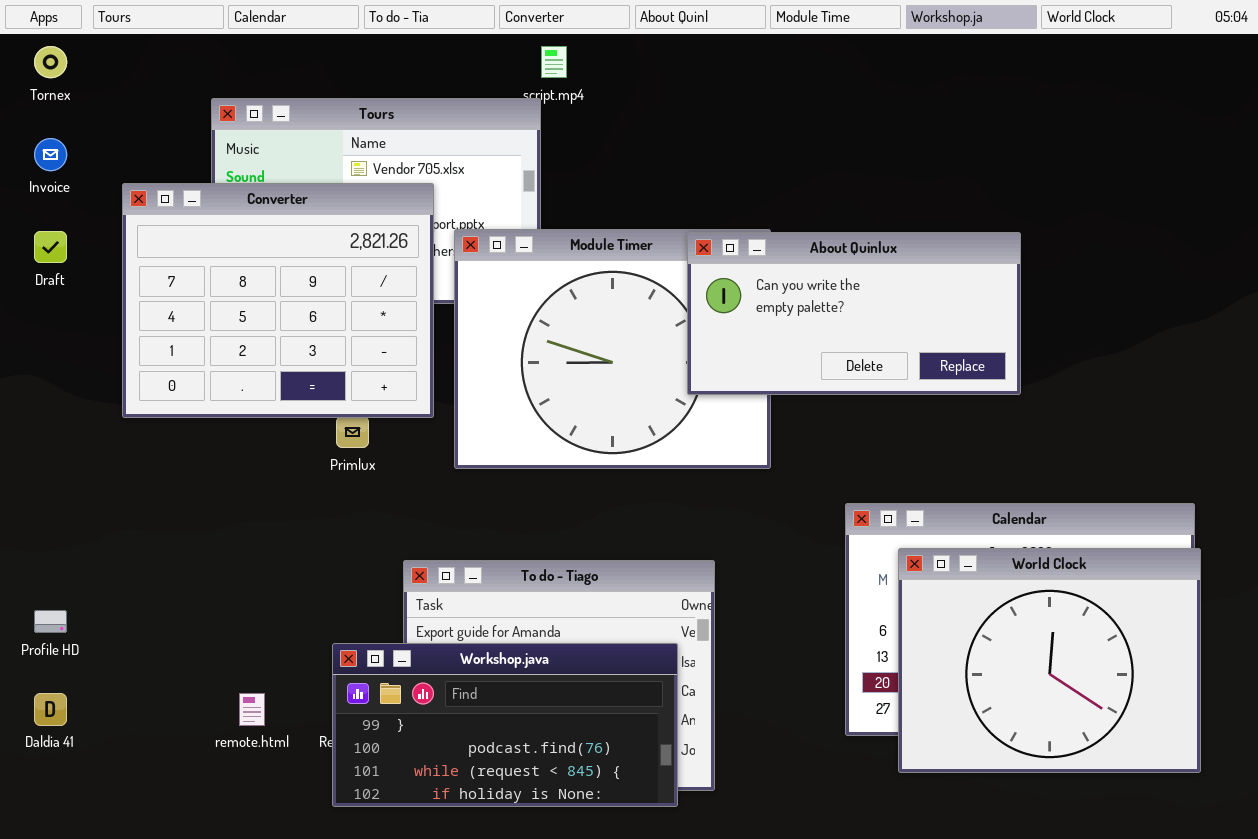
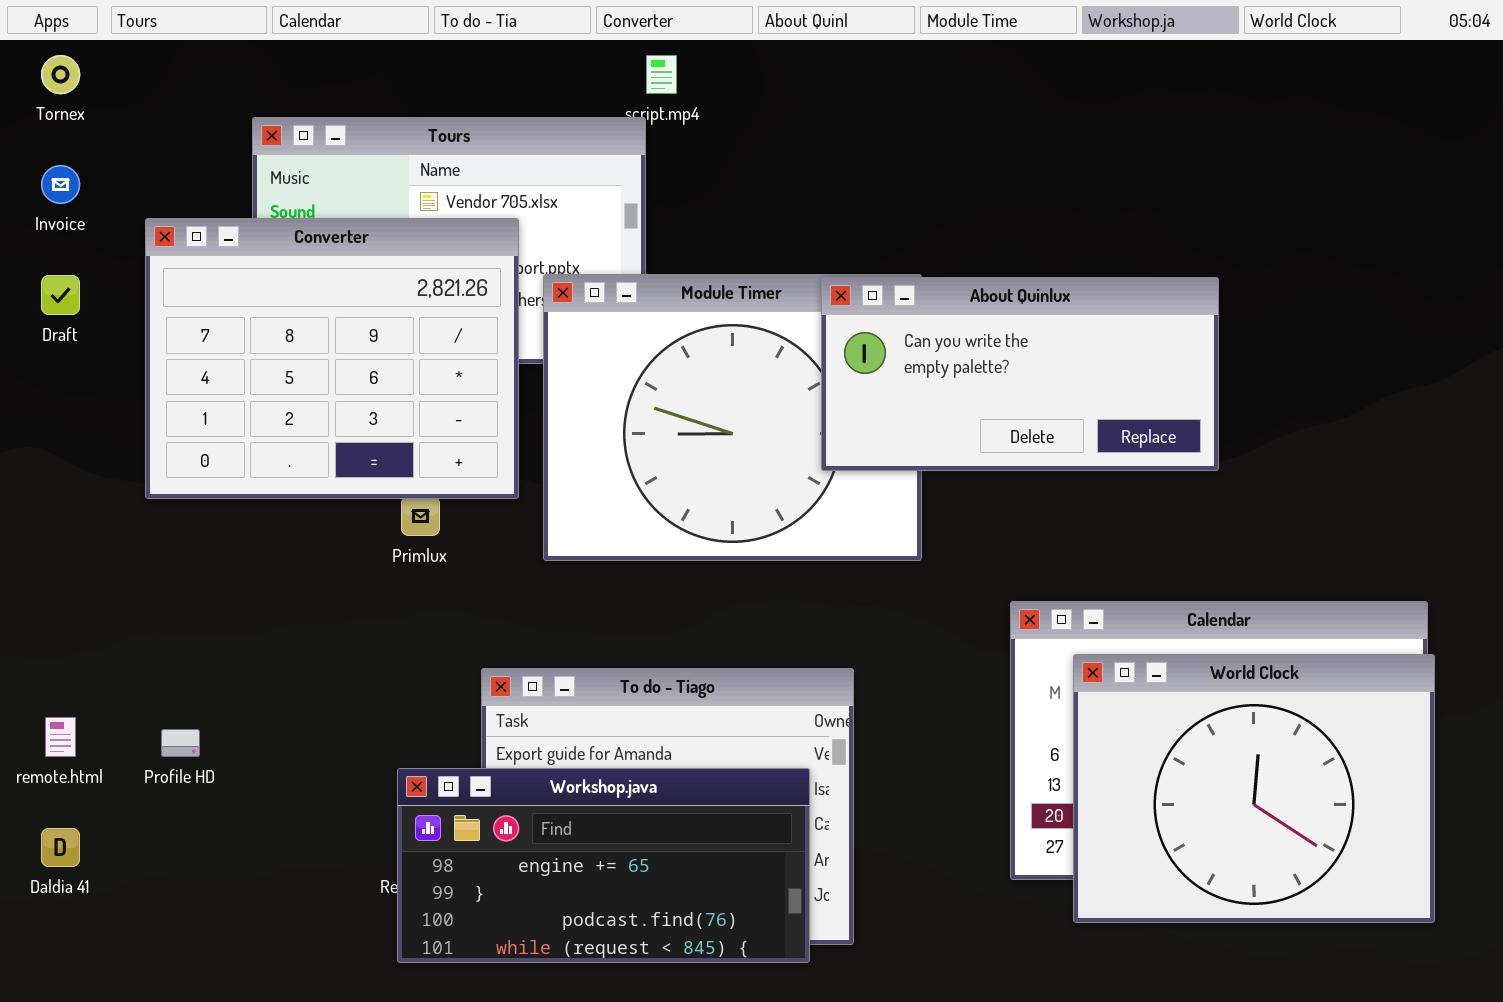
Profile HD: [34,610,67,633] -> [161,729,200,757], moved
Workshop.java: [332,643,678,807] -> [397,768,810,963], scrolled up 1 row
remote.html: [239,693,265,726] -> [45,717,76,757], moved

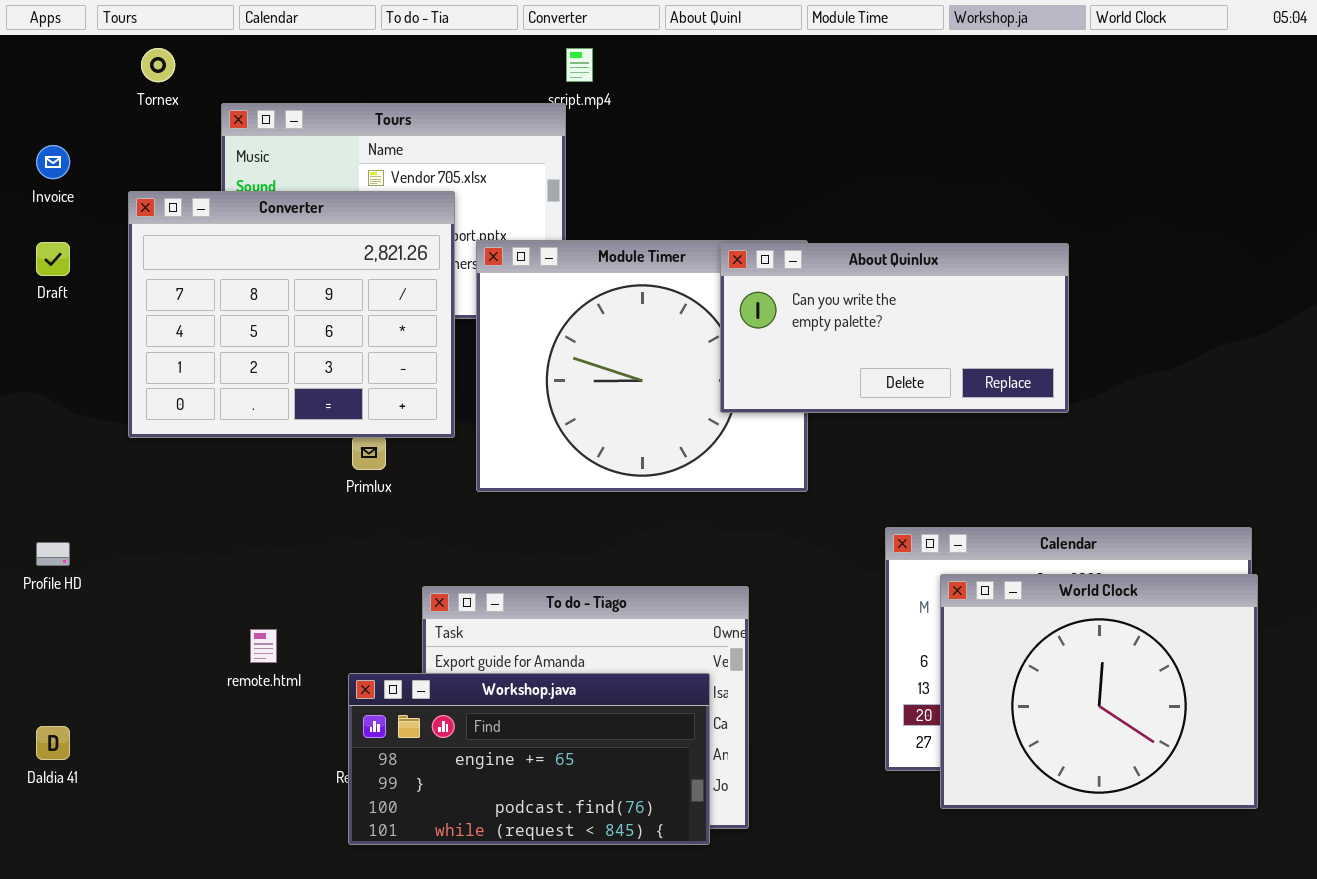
Tornex: [41,55,80,94] -> [141,48,175,82], moved
remote.html: [45,717,76,757] -> [250,629,277,663], moved
Profile HD: [161,729,200,757] -> [36,542,70,566], moved

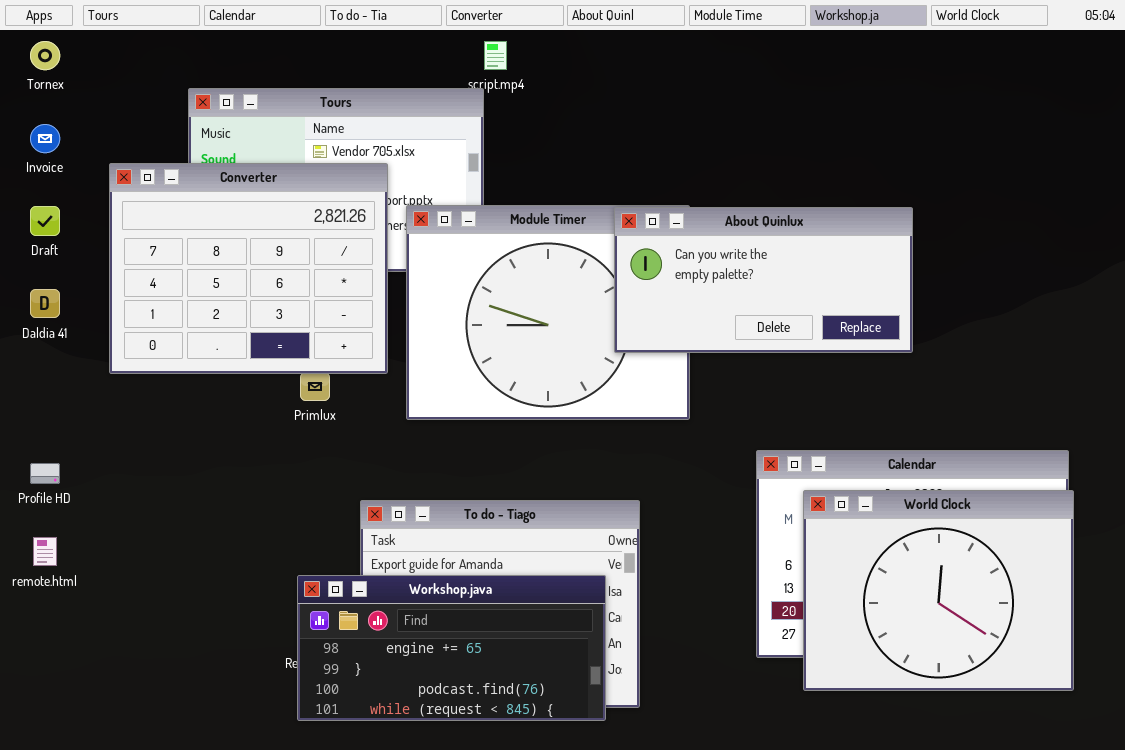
Tornex: [141,48,175,82] -> [30,41,60,70], moved
remote.html: [250,629,277,663] -> [33,537,57,566], moved
Daldia 41: [36,726,70,760] -> [30,289,60,318], moved

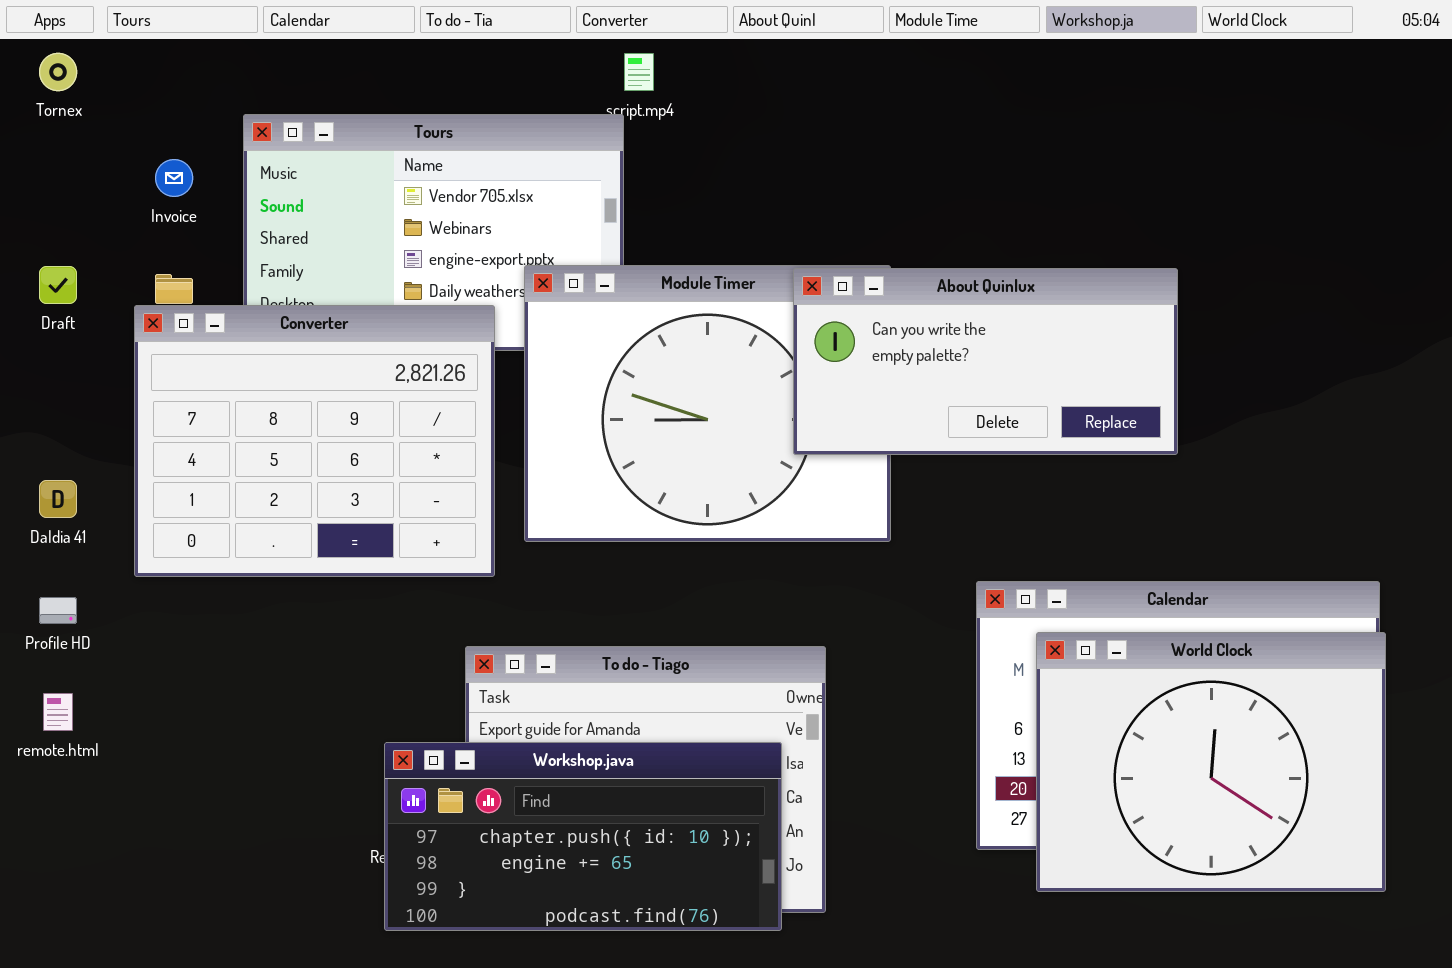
Invoice: [30,124,60,153] -> [155,159,193,197], moved
Converter: [109,163,388,374] -> [134,305,495,577], moved
Daldia 41: [30,289,60,318] -> [39,480,77,518], moved
Workshop.java: [297,575,606,721] -> [384,742,782,931], scrolled up 1 row

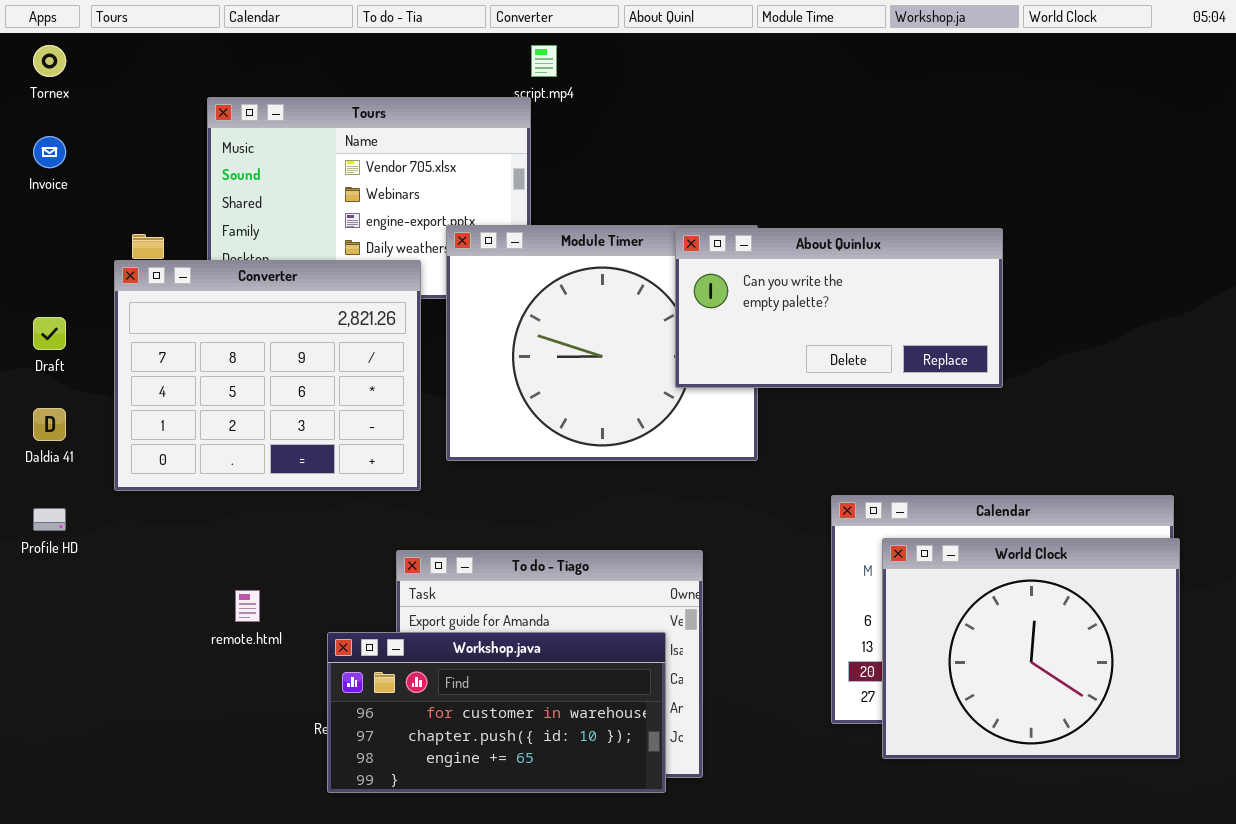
Invoice: [155,159,193,197] -> [33,136,66,168], moved
Draft: [39,266,77,304] -> [33,317,66,350], moved
remote.html: [43,693,73,731] -> [235,590,260,622], moved
Workshop.java: [384,742,782,931] -> [327,632,666,793], scrolled up 1 row

